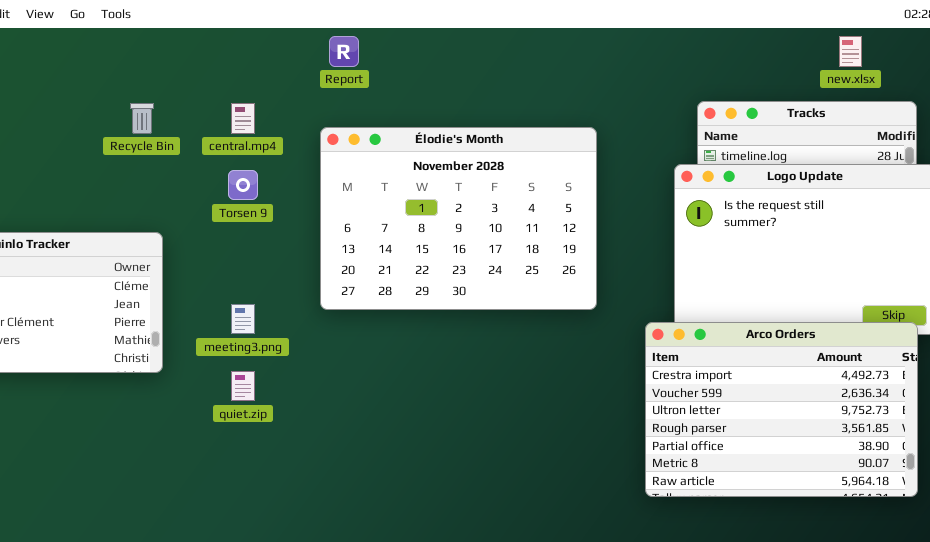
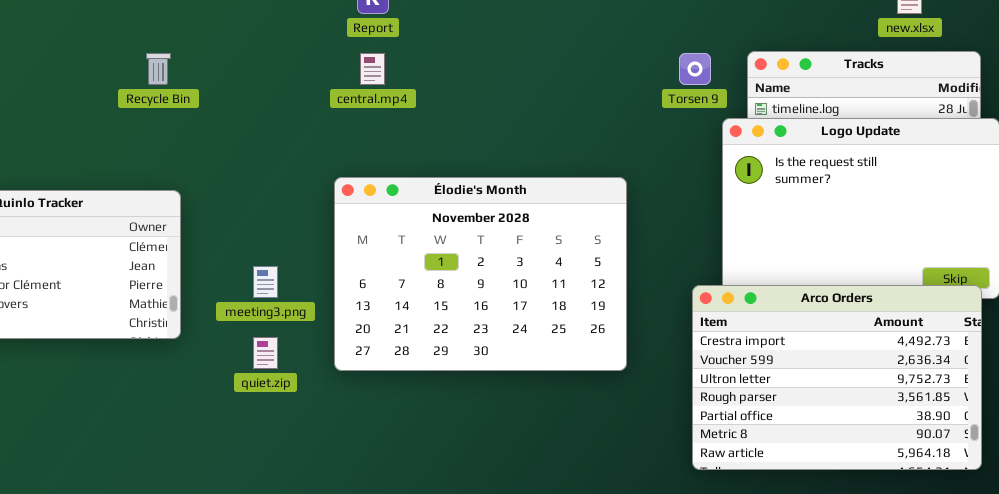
central.mp4: [231,103,255,134] -> [360,53,385,85], moved
Élodie's Month: [320,127,597,310] -> [334,177,627,371], moved
Torsen 9: [228,170,258,200] -> [679,53,711,85], moved

